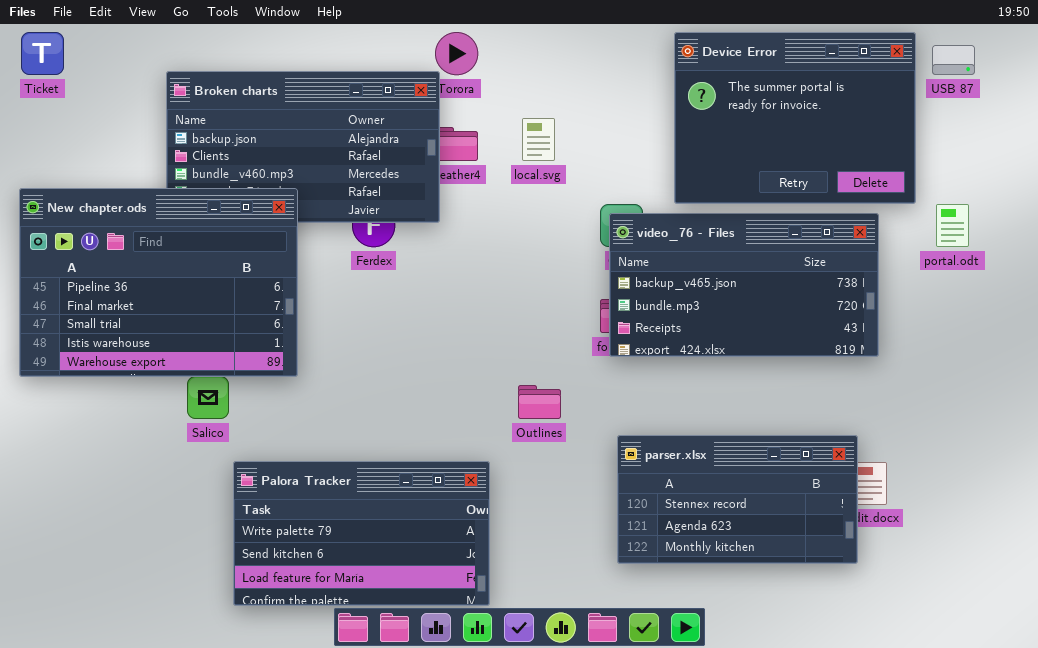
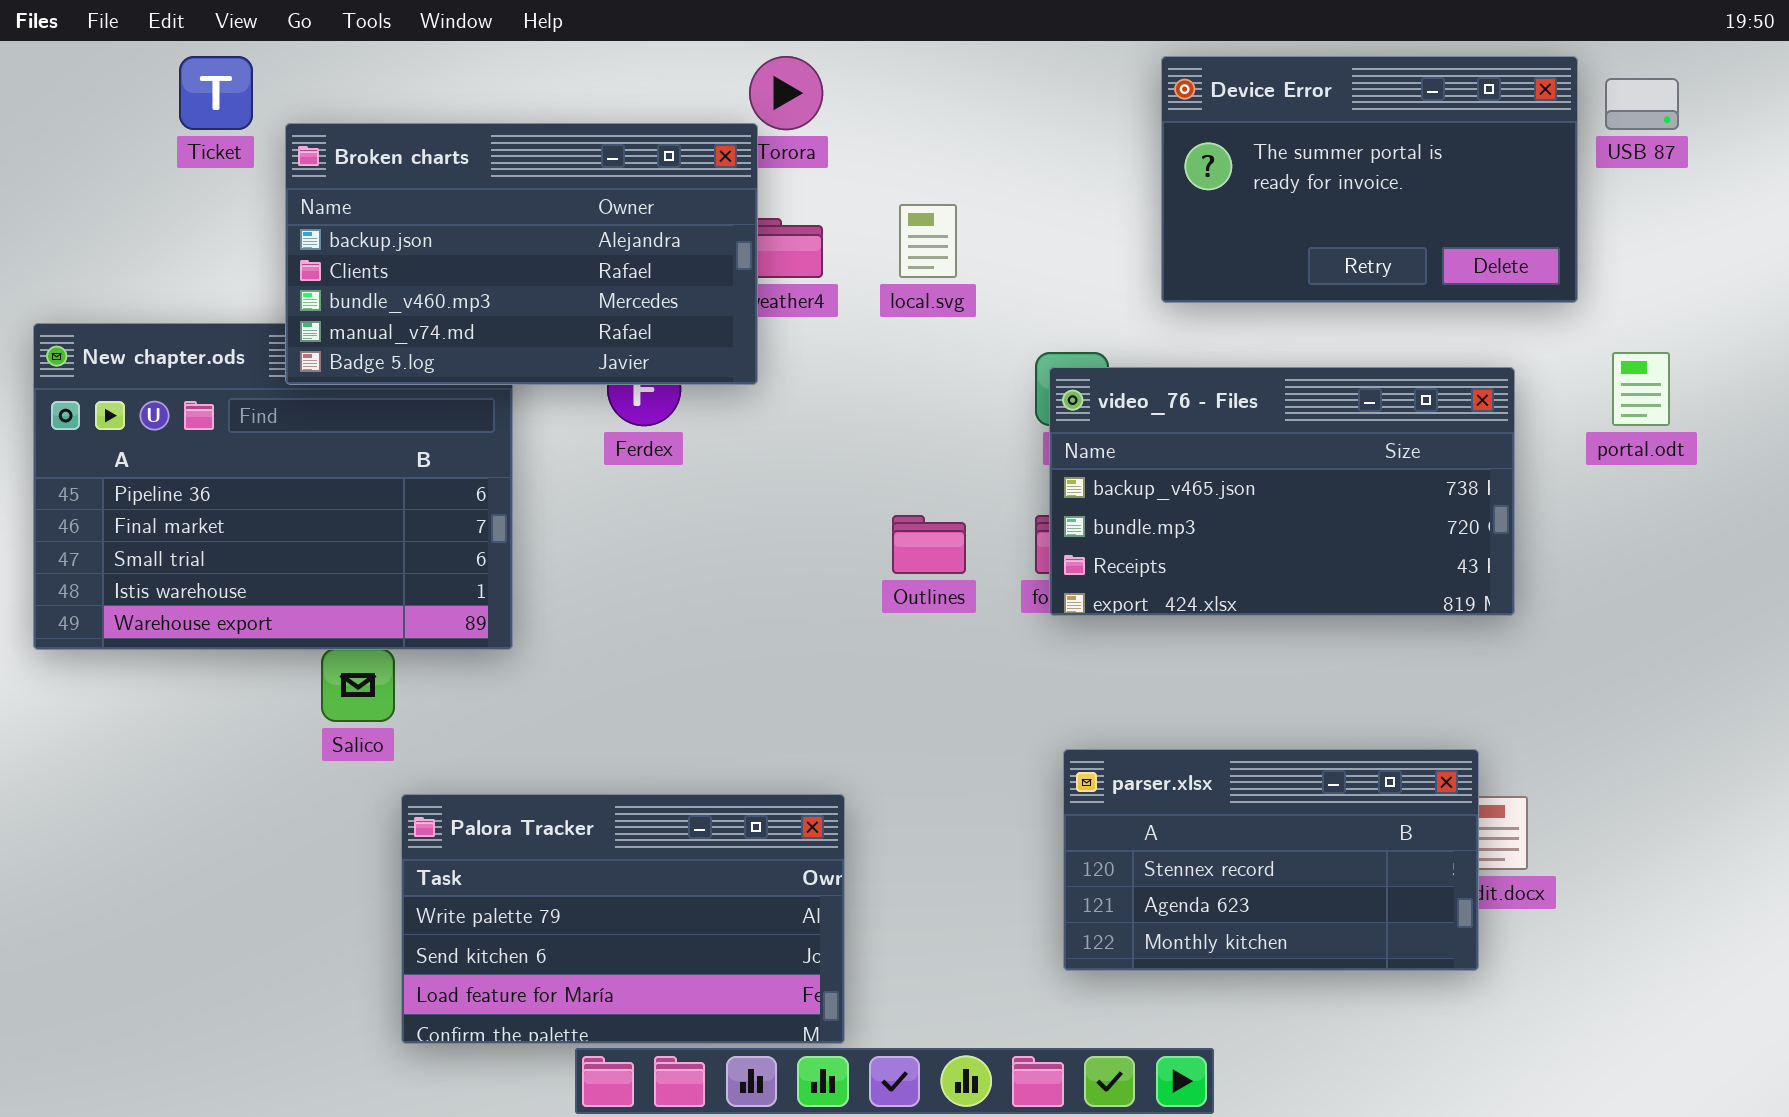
Ticket: [21,32,64,75] -> [179,56,253,130], moved
Device Error: [674,32,916,204] -> [1161,56,1578,303], resized
Broken charts: [166,71,440,223] -> [285,123,758,385], raised
Outlines: [518,385,561,419] -> [892,515,966,574], moved

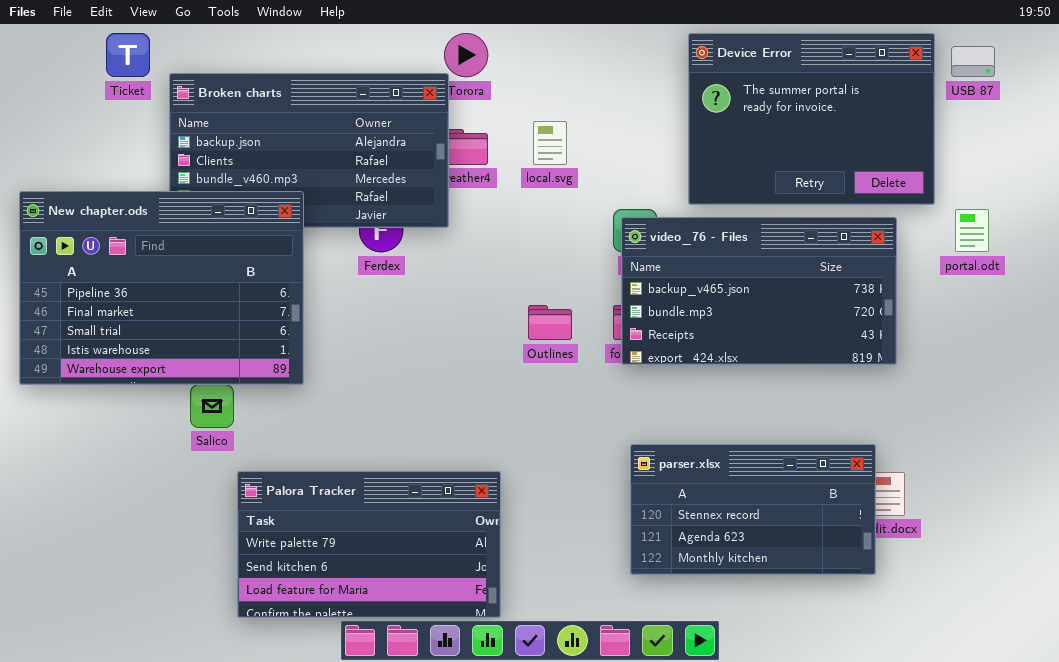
Device Error: [1161,56,1578,303] -> [688,33,935,205], resized
New chapter.ods: [33,323,513,650] -> [19,191,304,385], raised

